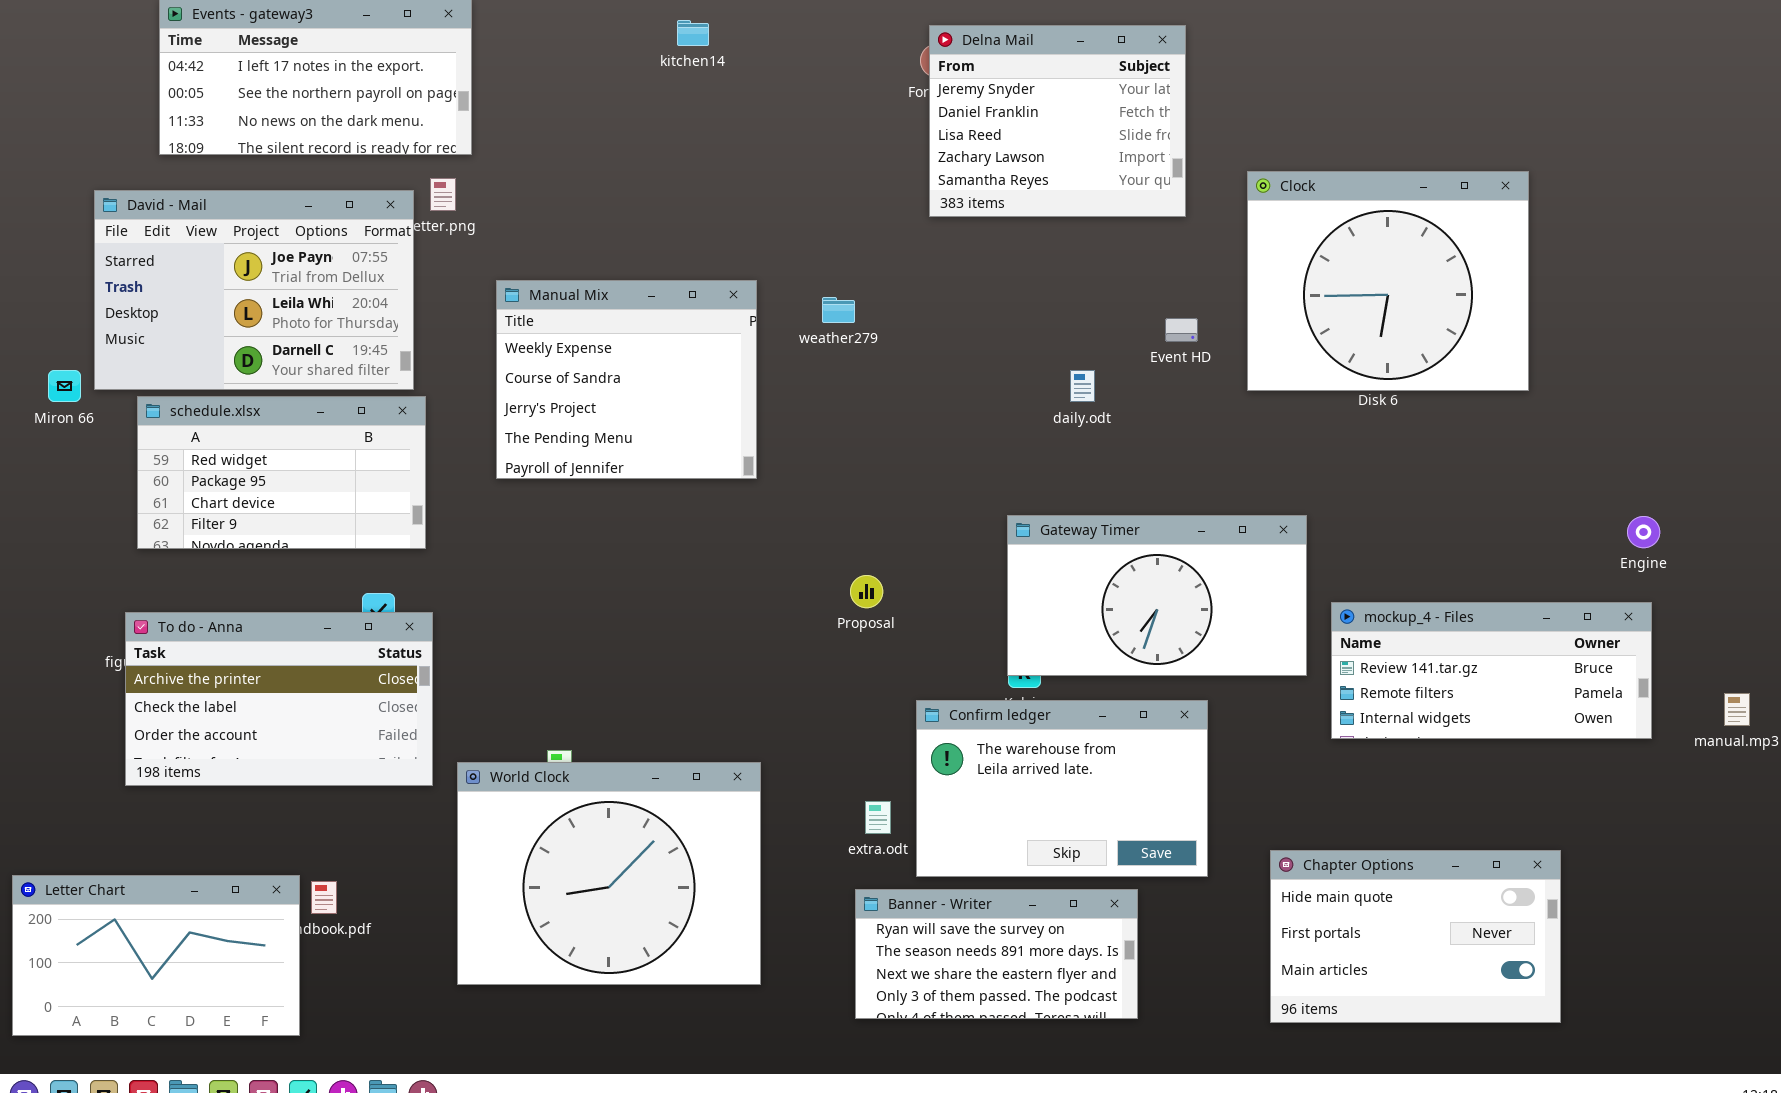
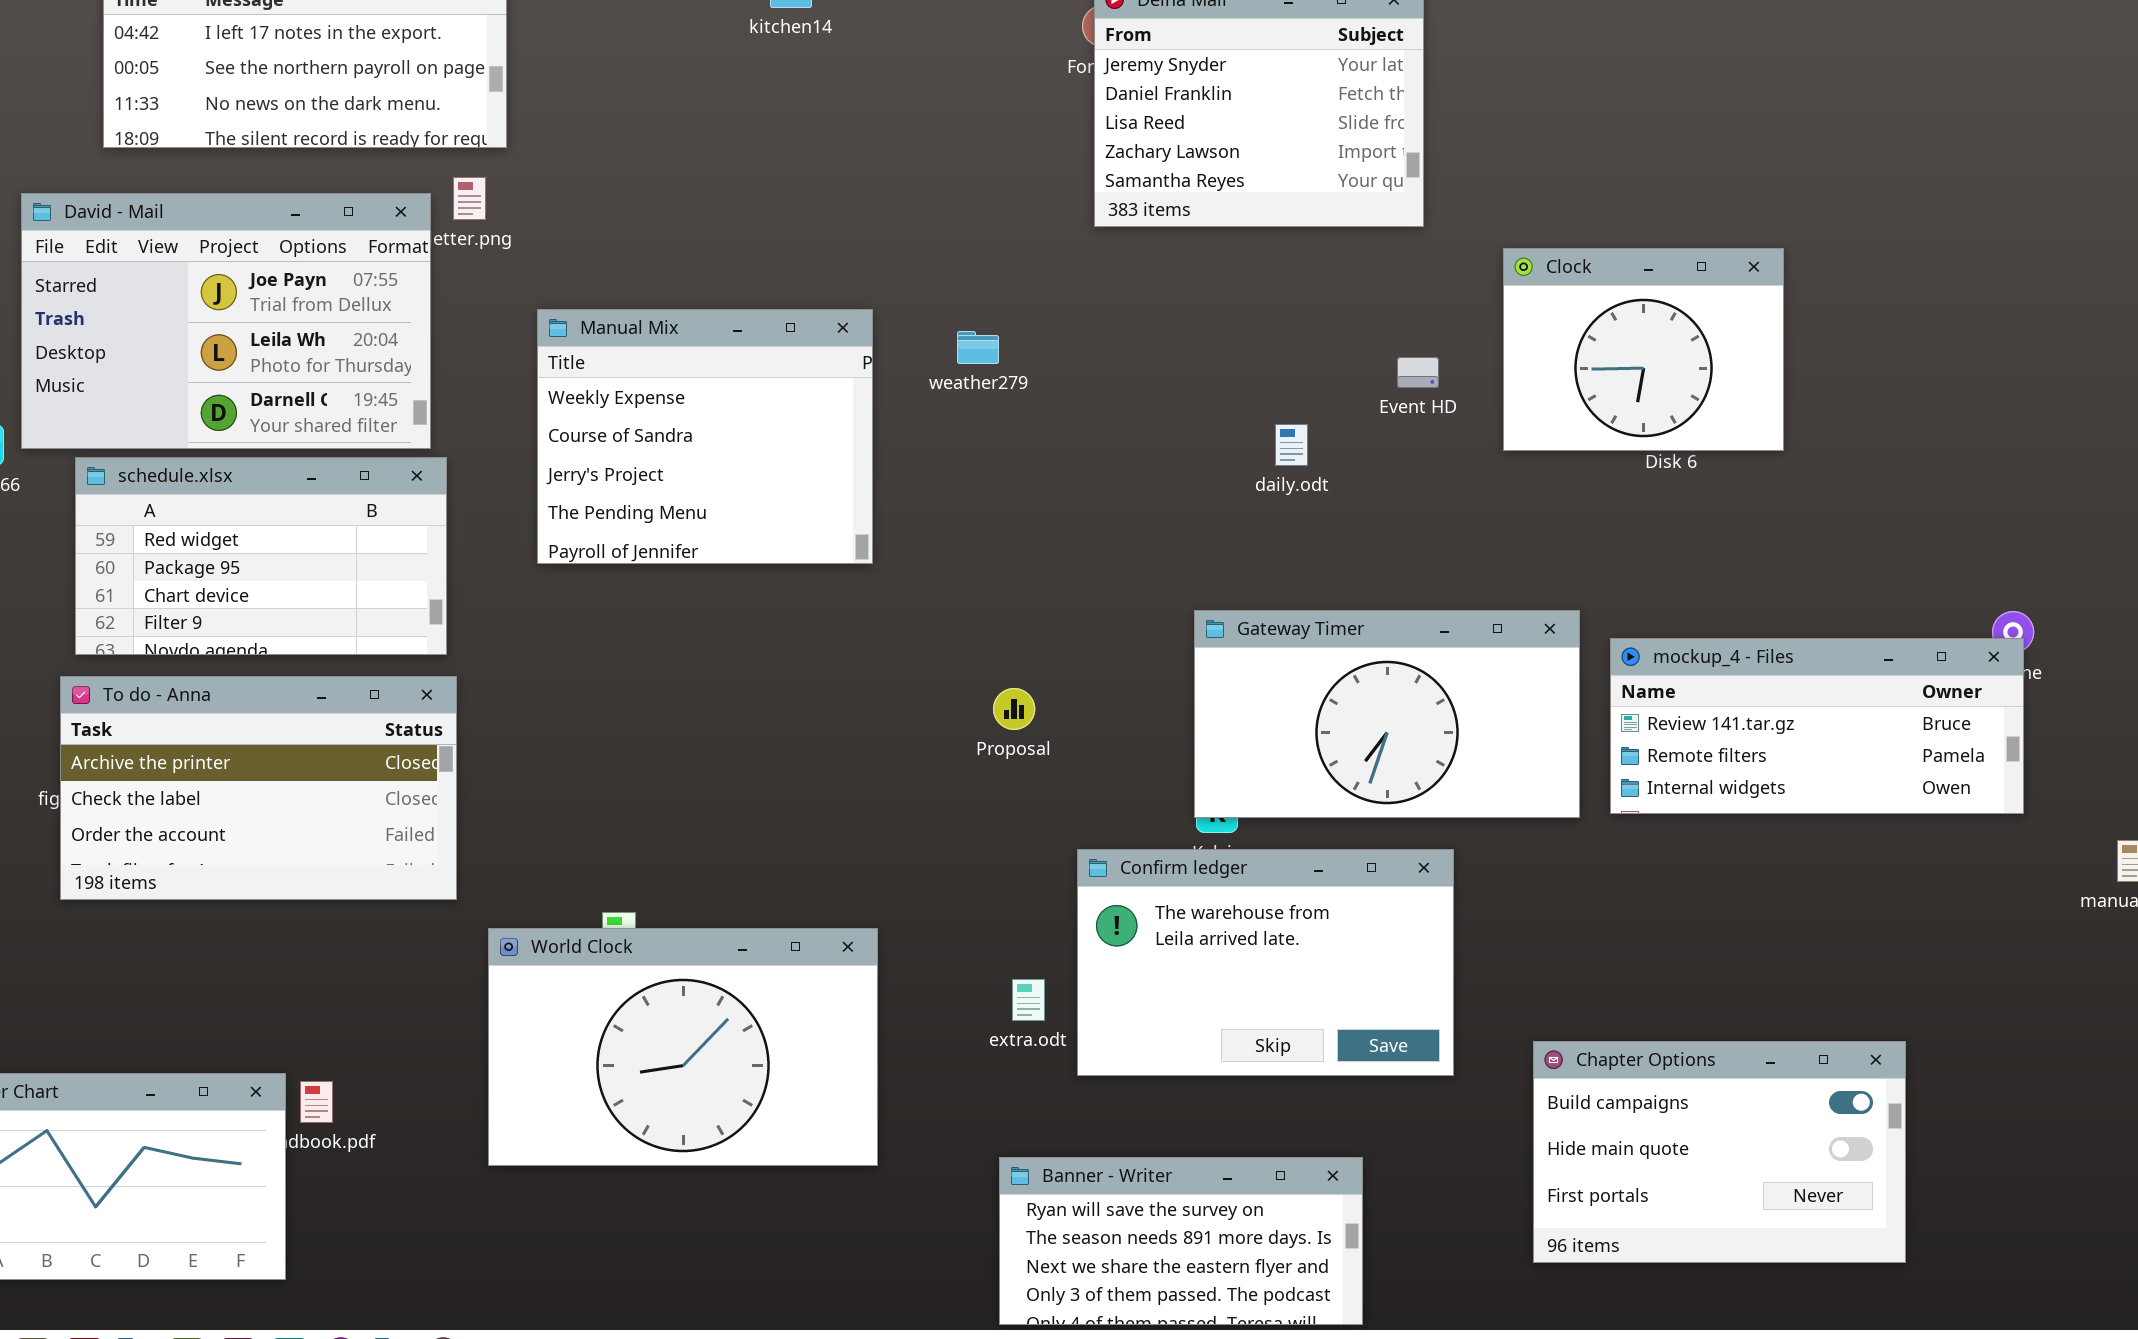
Clock: [1247,171,1529,391] -> [1503,248,1784,451], resized
mockup_4 - Files: [1331,602,1652,739] -> [1610,638,2024,814], moved
To do - Anna: [125,612,433,786] -> [60,676,457,900], moved
World Clock: [457,762,761,985] -> [488,928,878,1166], resized
Chapter Options: [1270,850,1561,1023] -> [1533,1041,1906,1263], scrolled up 1 row
Banner - Writer: [855,889,1138,1019] -> [999,1157,1363,1325], moved

